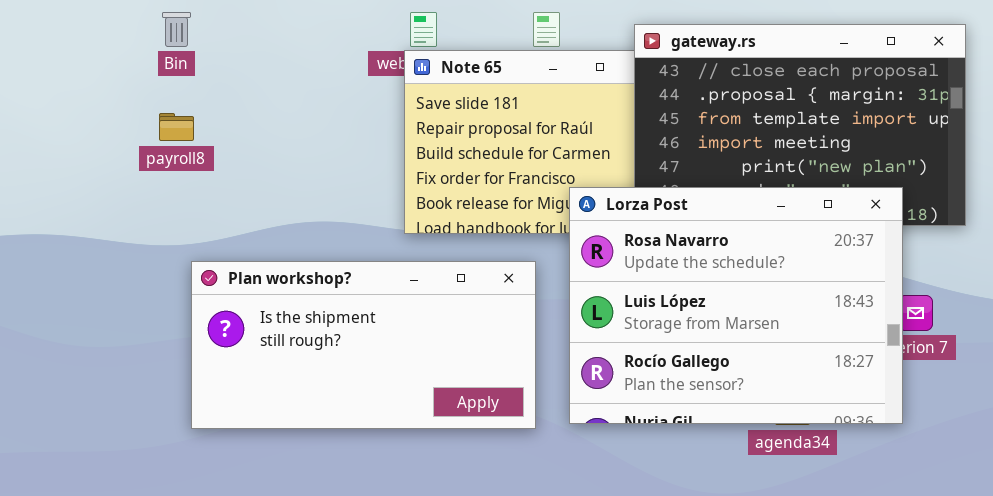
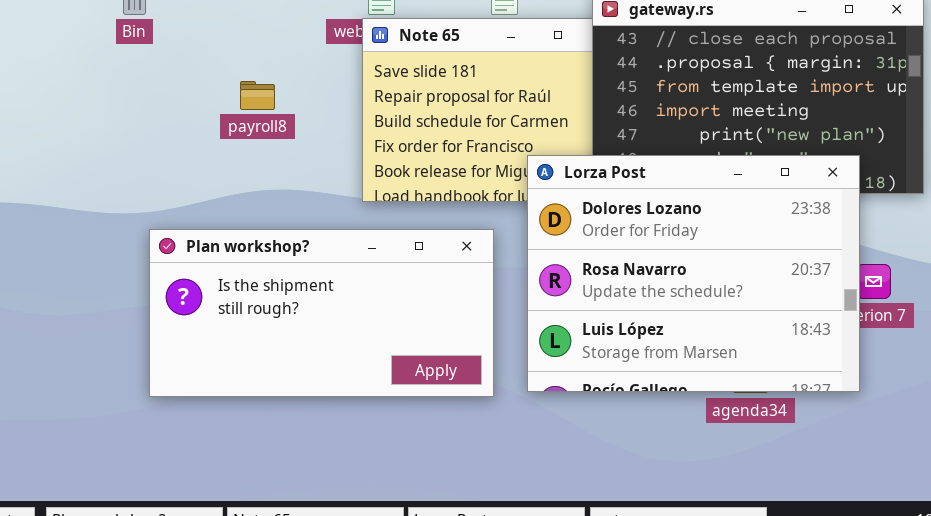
payroll8: [159,113,194,141] -> [240,81,275,110], moved
Lorza Post: [569,187,903,424] -> [527,155,860,392], scrolled up 1 row

